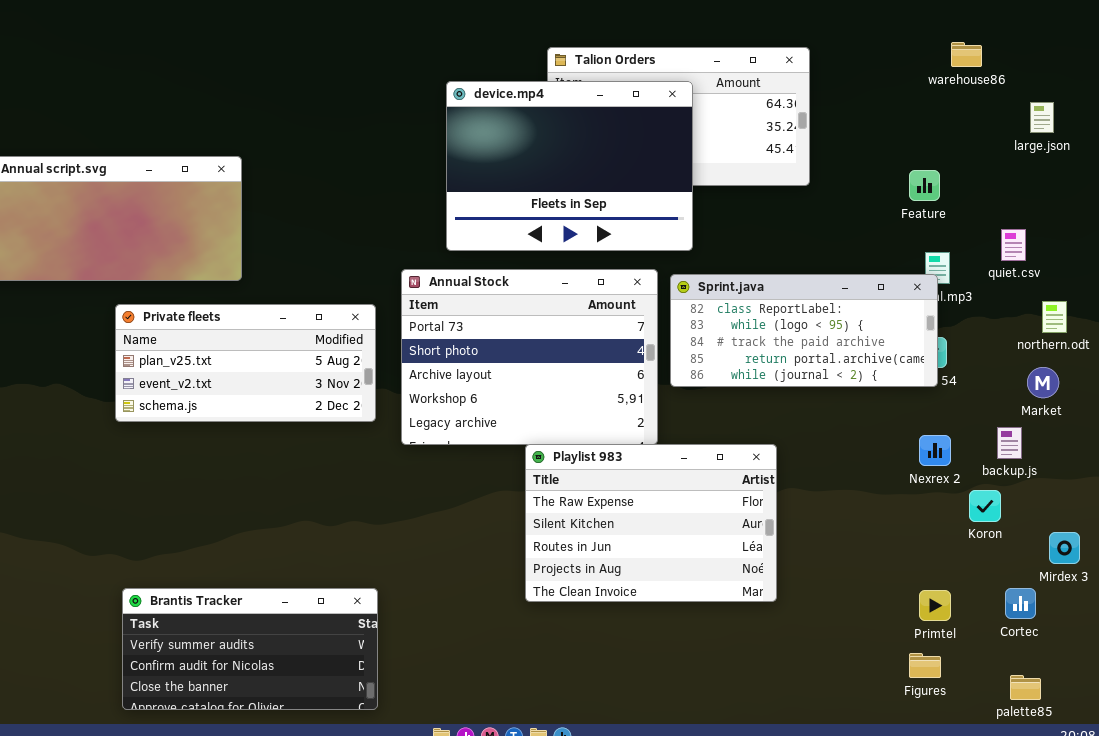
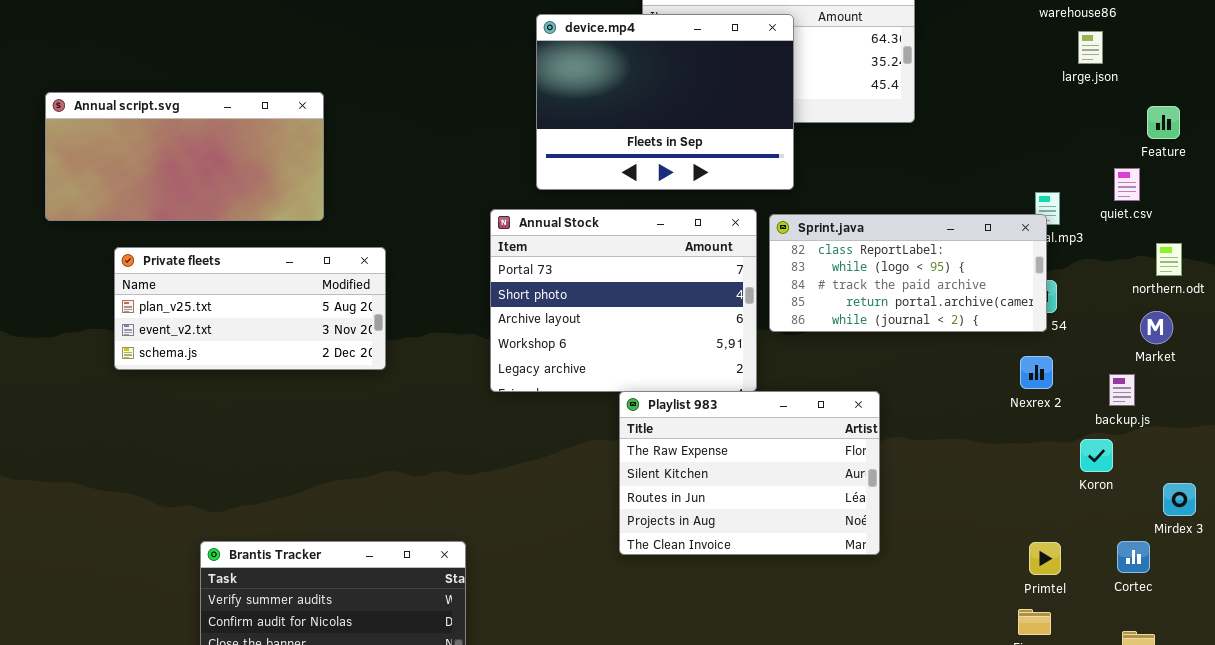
large.json: [1030,102,1054,133] -> [1078,31,1103,64], moved
Feature: [909,170,940,201] -> [1147,106,1180,139], moved
Private fleets: [115,304,376,422] -> [114,247,386,370], moved
Nexrex 2: [919,435,951,466] -> [1020,356,1053,389], moved

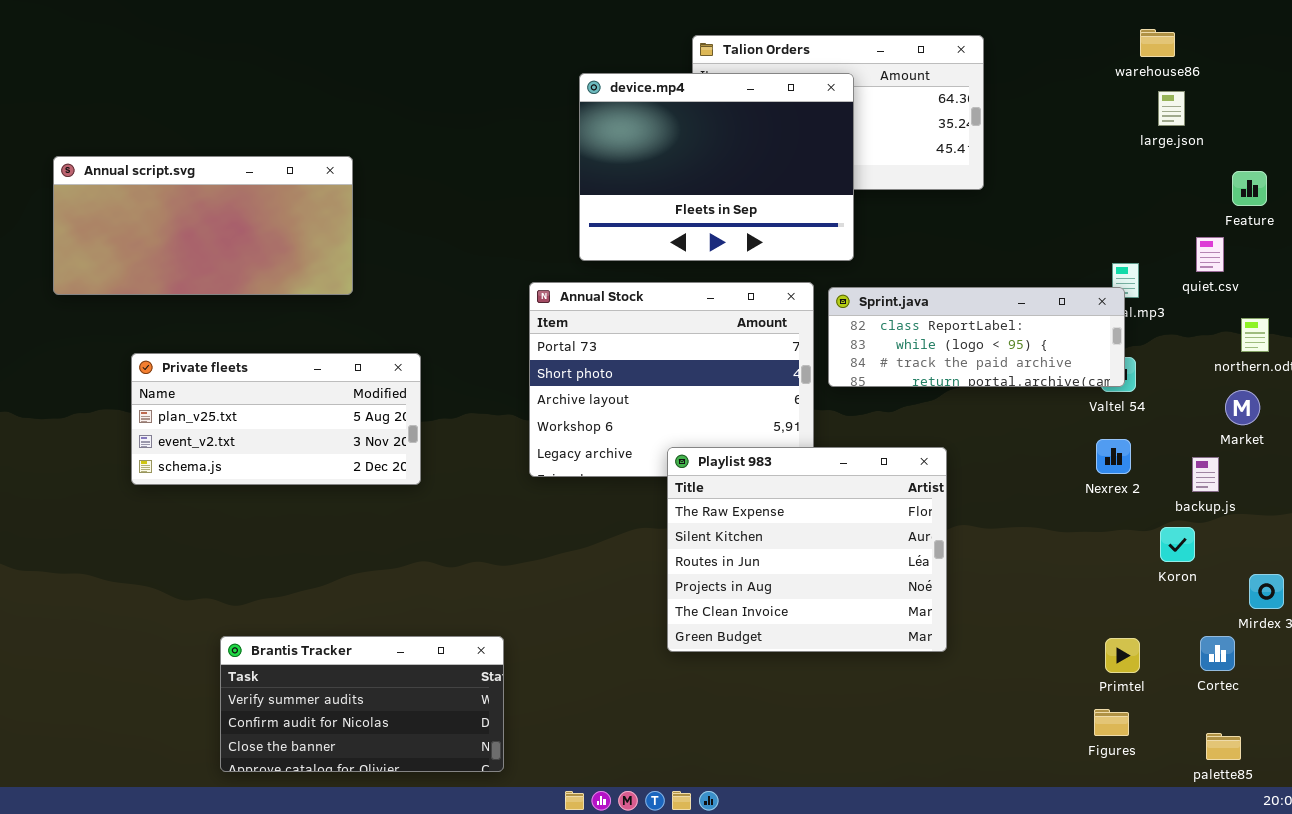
Sprint.java: [769,214,1047,332] -> [828,287,1125,387], resized
Private fleets: [114,247,386,370] -> [131,353,421,485], moved
Playlist 983: [619,391,880,555] -> [667,447,947,652], resized

